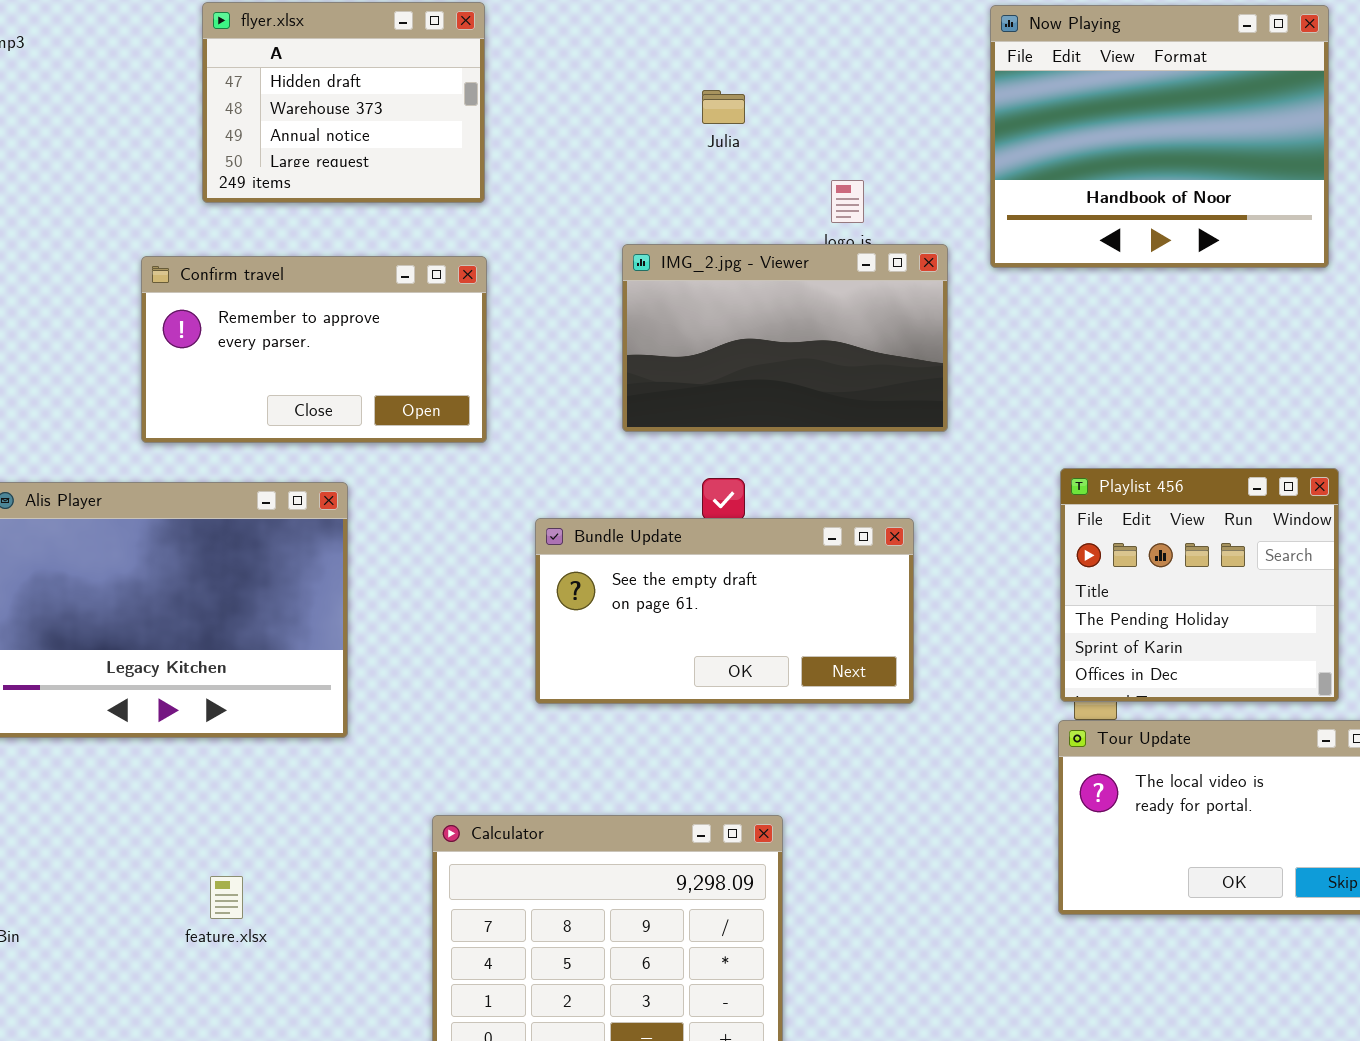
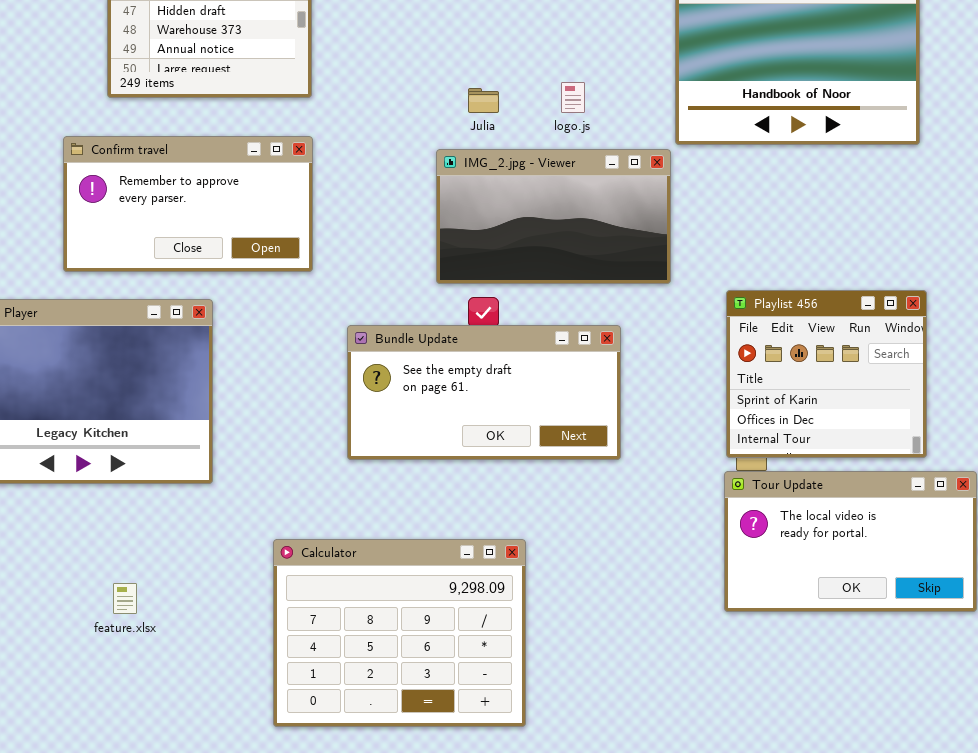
Julia: [702,90,745,124] -> [468,88,499,113], moved
IMG_2.jpg - Viewer: [622,244,948,432] -> [436,149,671,284], moved
Playlist 456: [1060,468,1339,702] -> [726,290,927,458], scrolled down 1 row

